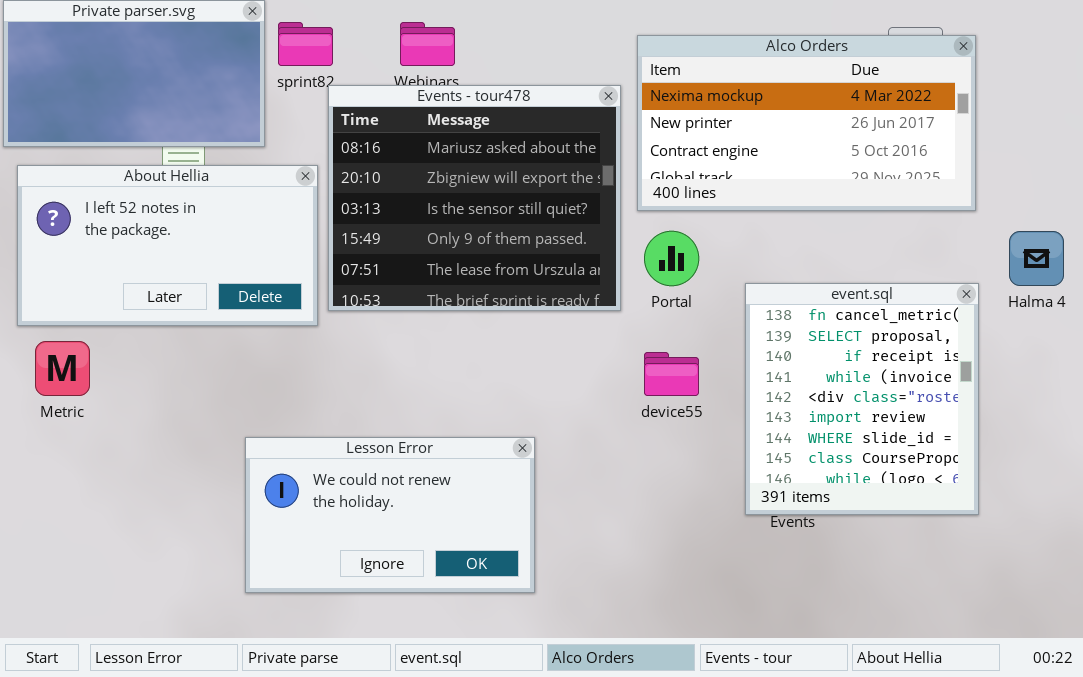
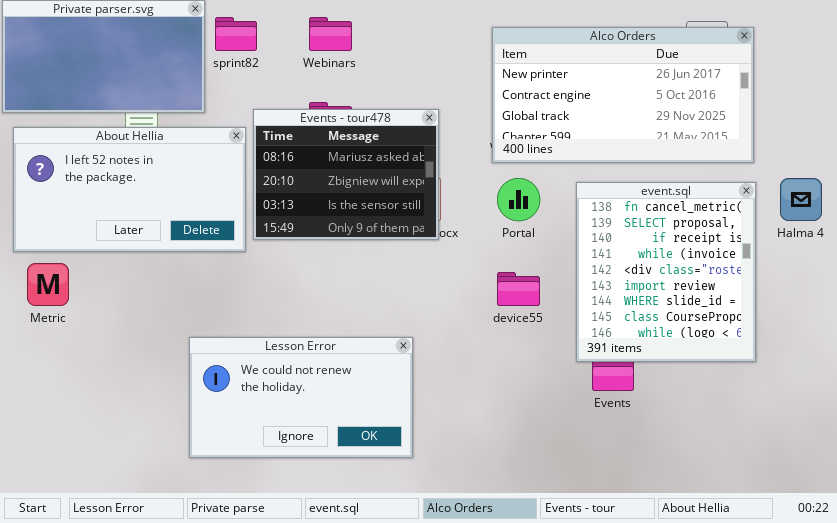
Alco Orders: [637,35,976,211] -> [492,27,754,163], scrolled down 1 row
Events - tour478: [328,85,621,311] -> [253,109,439,240], resized
event.sql: [745,283,979,515] -> [576,182,756,362], moved

